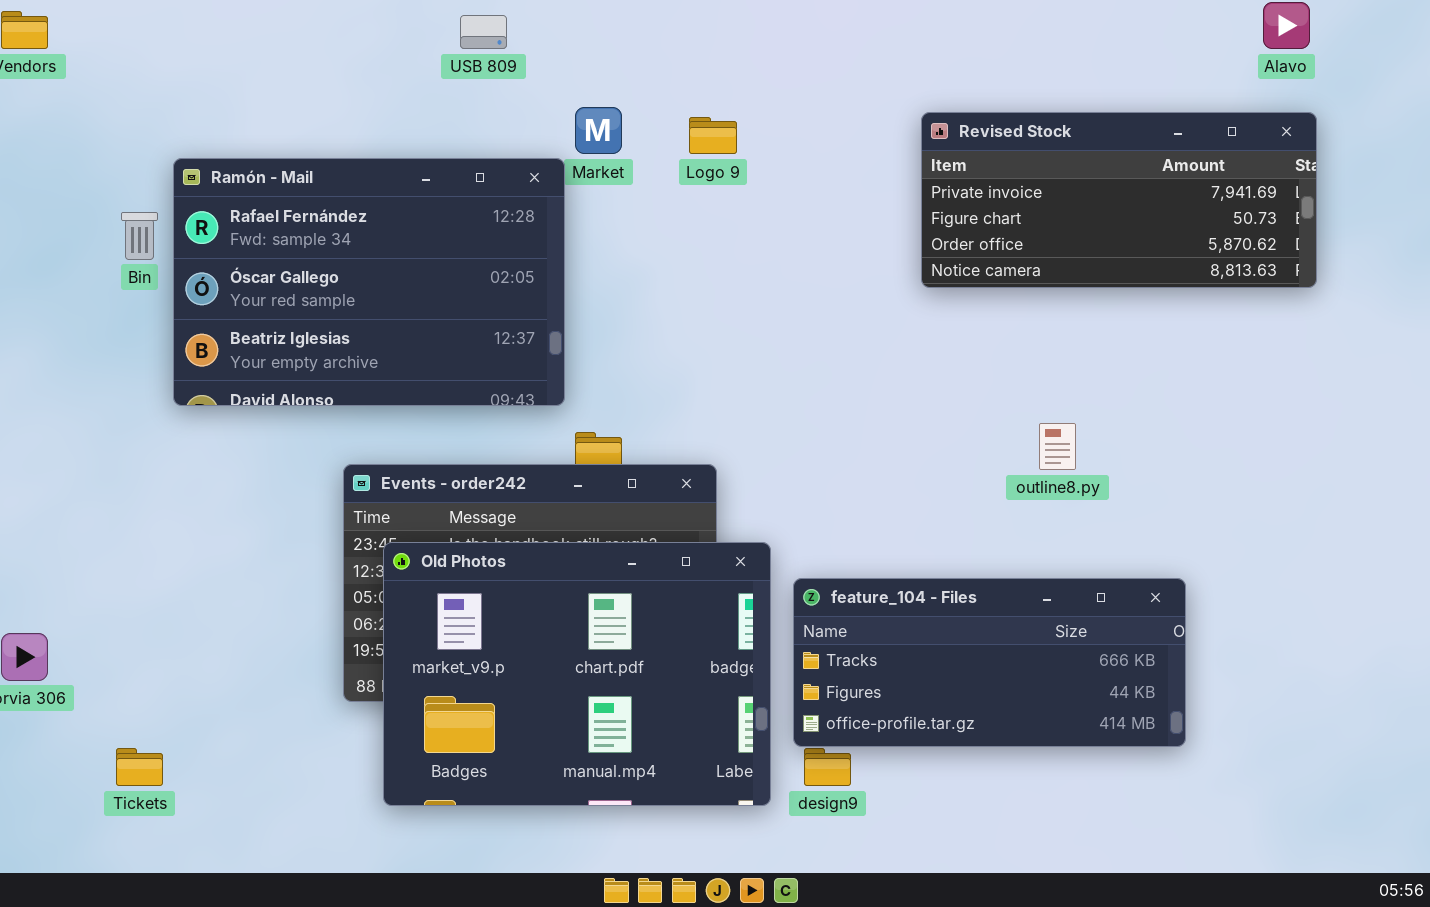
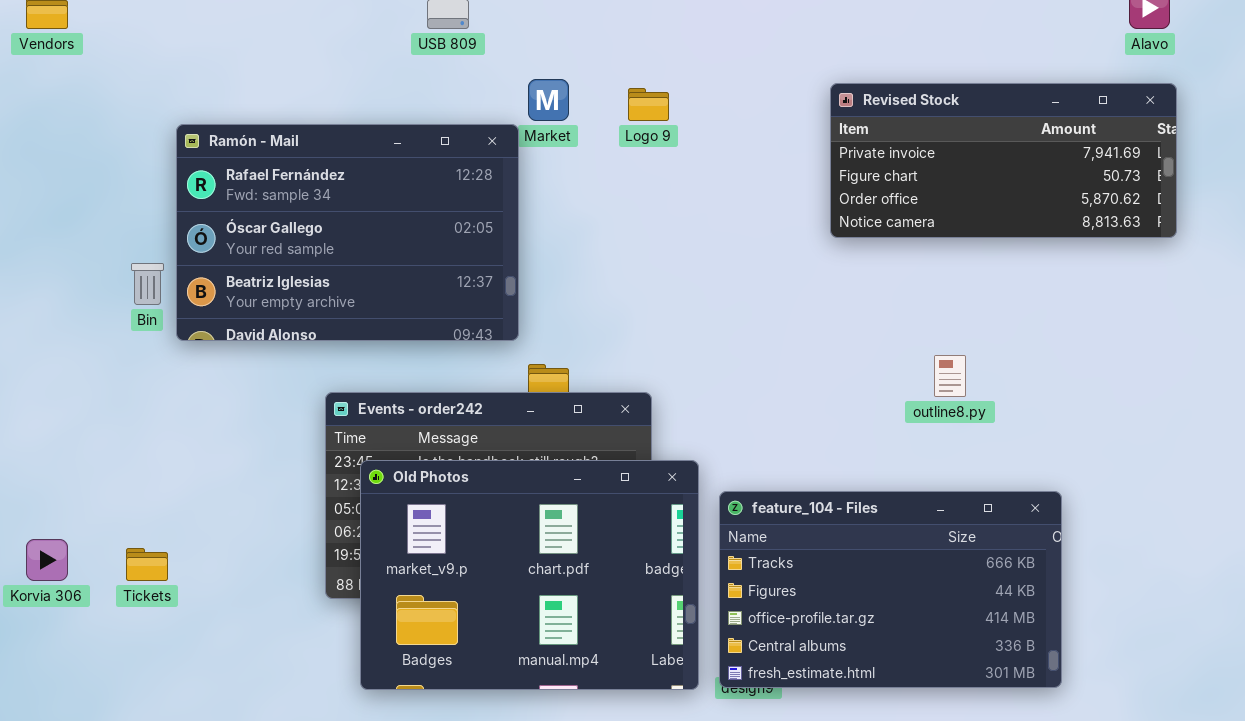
Bin: [121,212,158,260] -> [131,263,164,305], moved
feature_104 - Files: [793,578,1186,747] -> [719,491,1062,688], resized
Tickets: [116,748,163,786] -> [126,548,168,581], moved

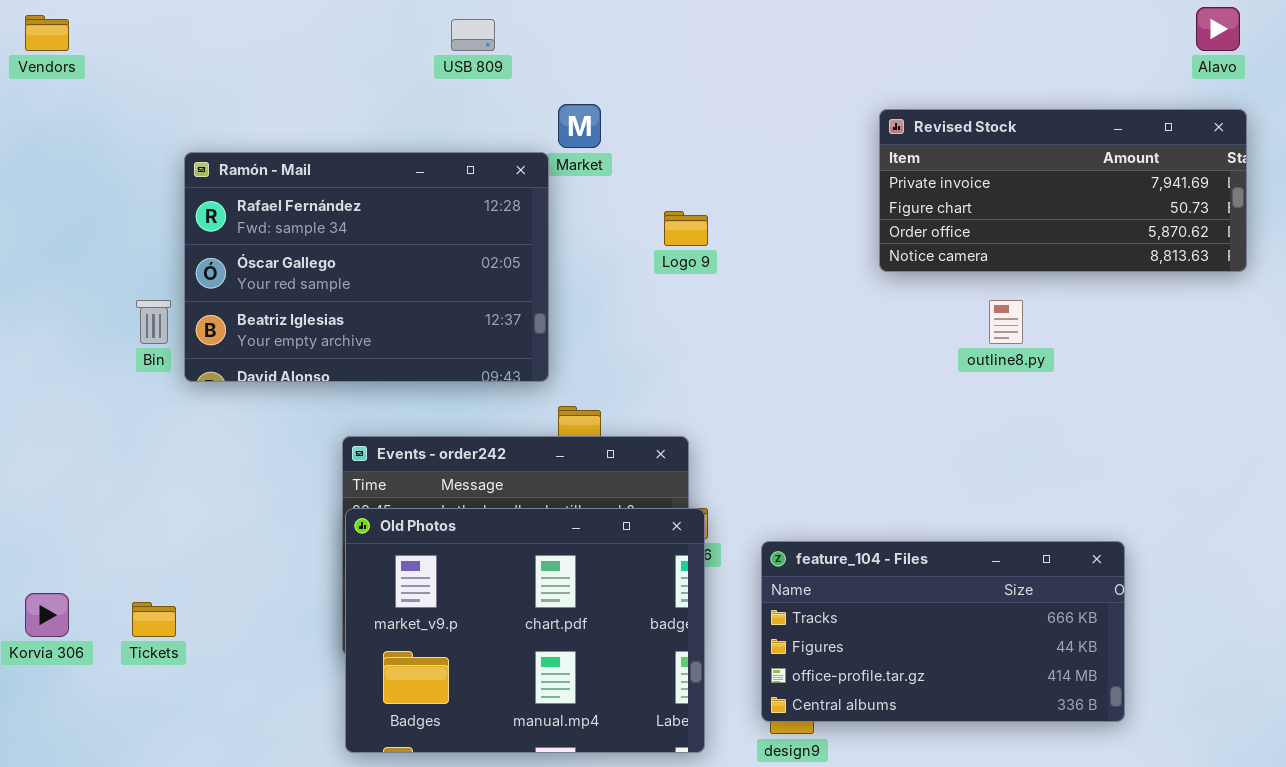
Logo 9: [628,88,669,121] -> [664,211,708,246], moved
outline8.py: [934,355,966,397] -> [989,300,1023,344], moved
Old Photos: [360,460,699,690] -> [345,508,705,753], moved
feature_104 - Files: [719,491,1062,688] -> [761,541,1125,722], resized

